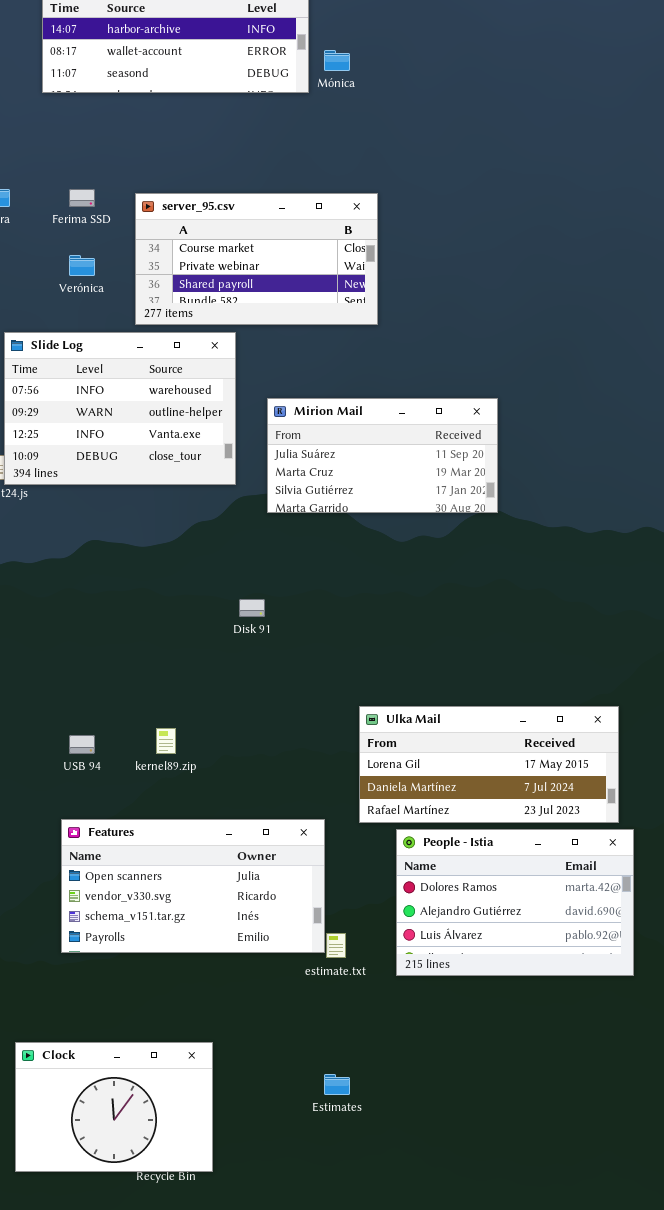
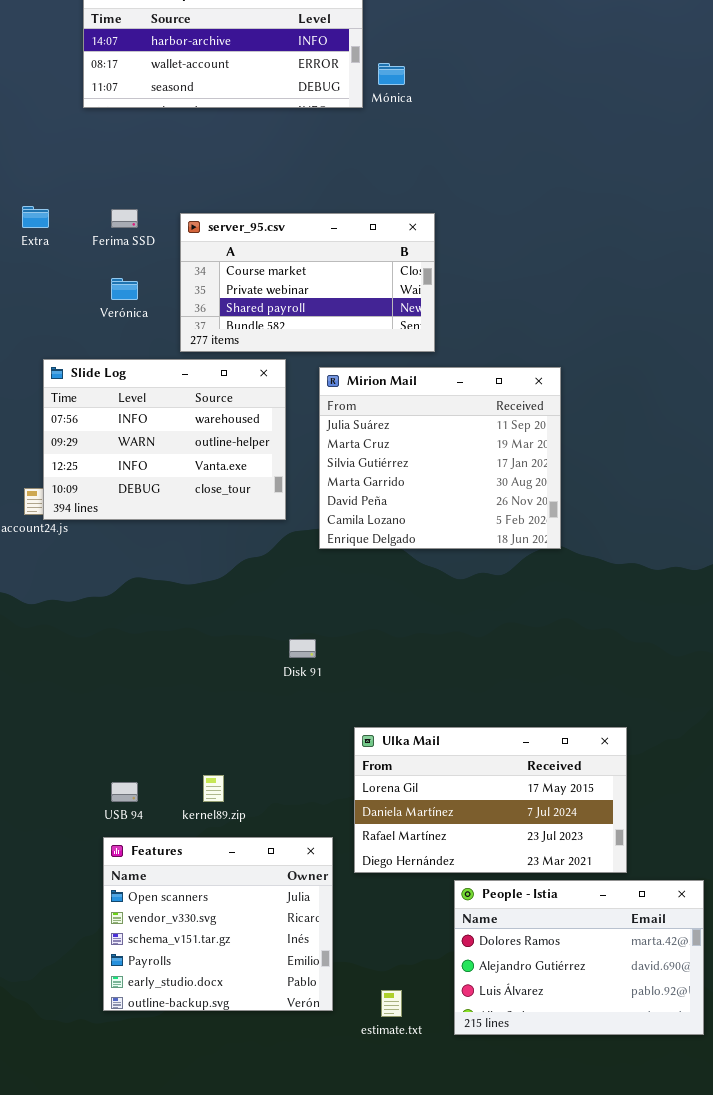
Mirion Mail: [267,398,498,513] -> [319,367,561,549], resized
Ulka Mail: [359,706,619,823] -> [354,727,627,873], moved, resized
Features: [61,819,325,953] -> [103,837,333,1011], resized

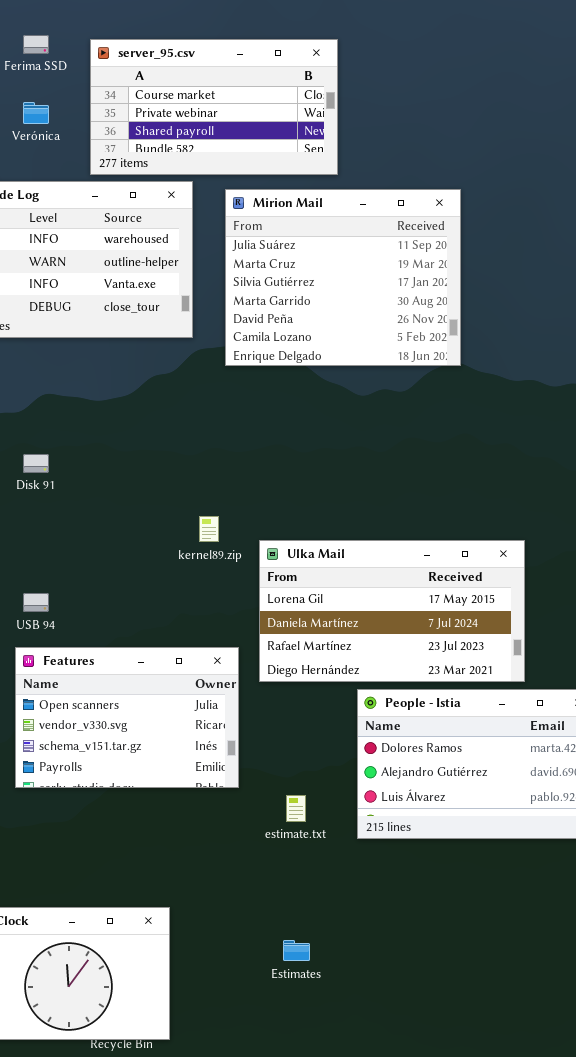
Disk 91: [289,639,316,658] -> [23,454,49,473], moved
kernel89.zip: [203,775,224,802] -> [199,516,219,542], moved
Features: [103,837,333,1011] -> [15,647,239,788], resized

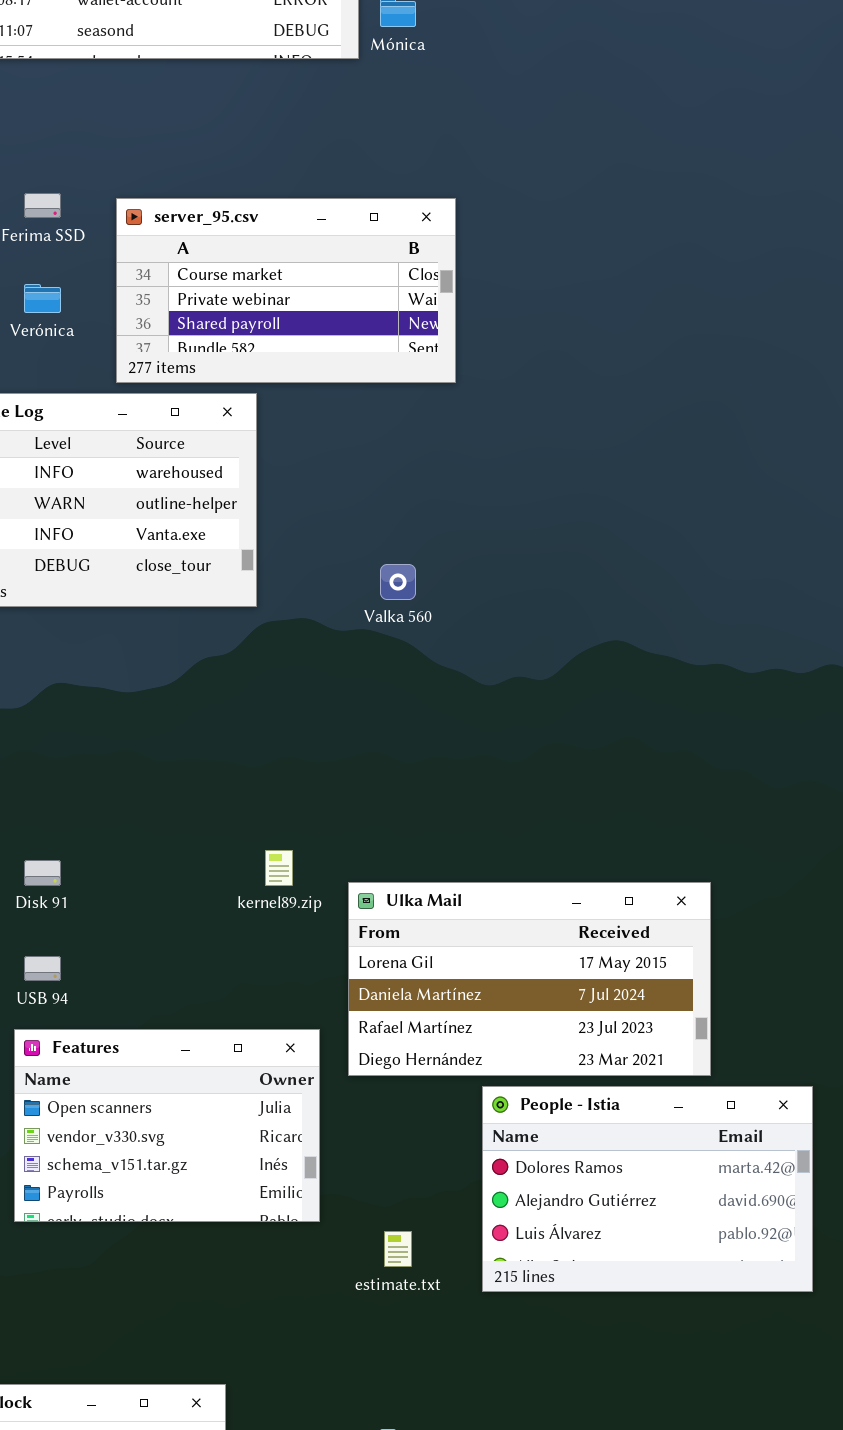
Mirion Mail: [225,189,461,366] -> none, closed
Disk 91: [23,454,49,473] -> [24,860,61,886], moved

